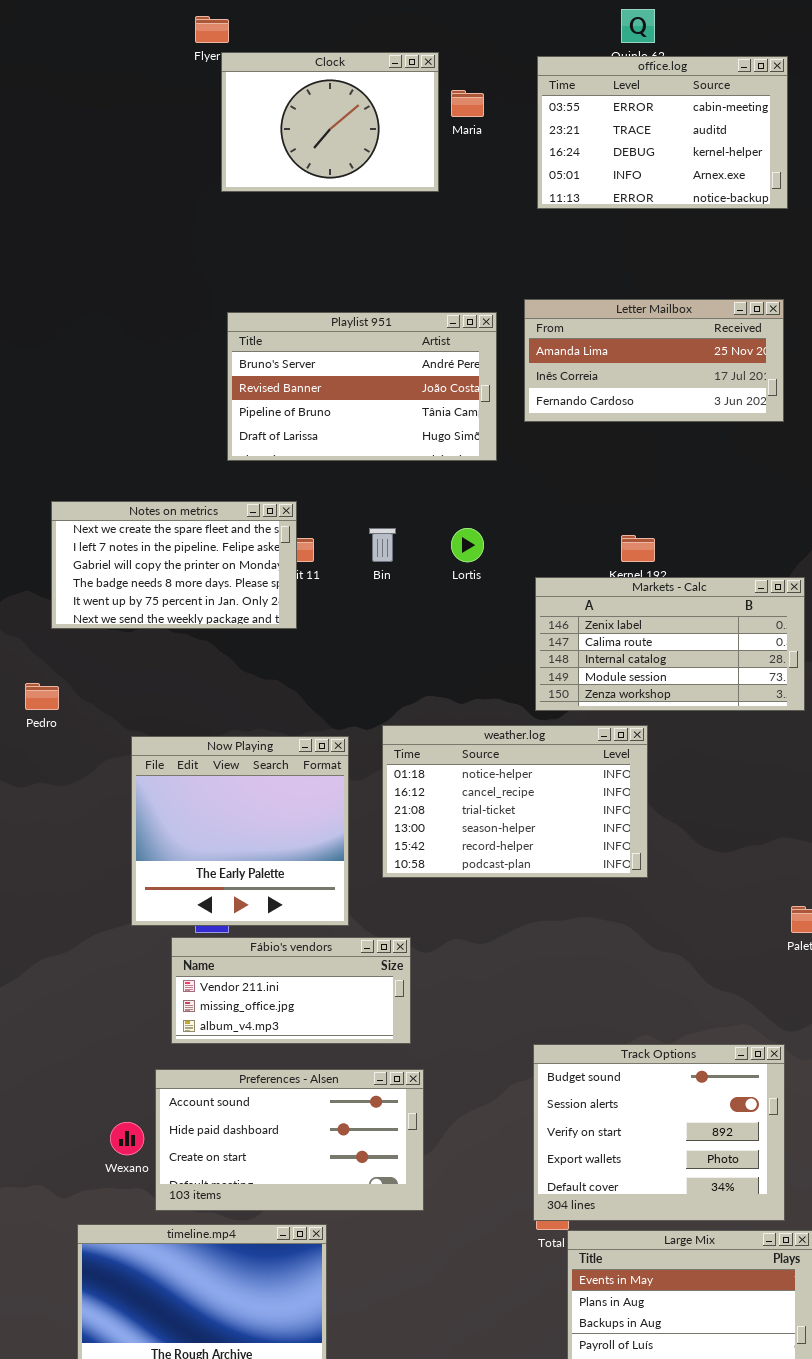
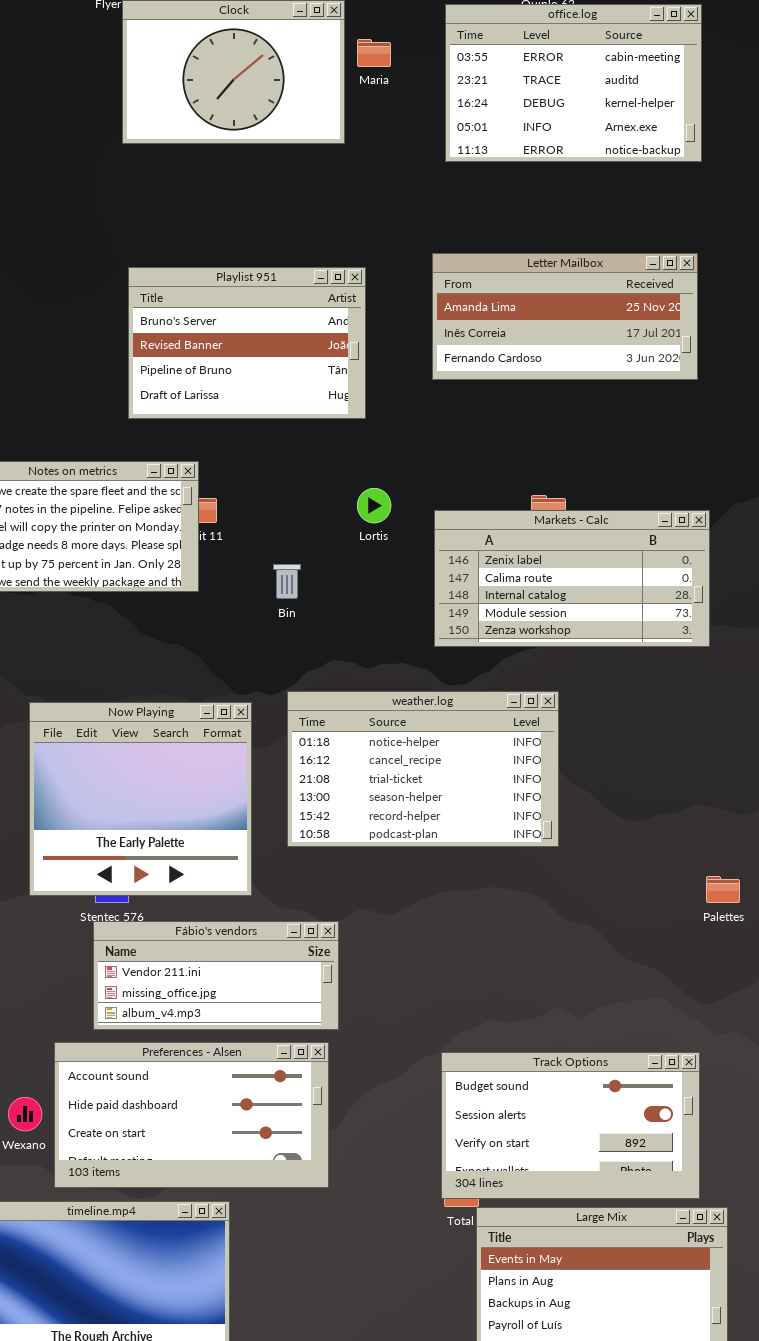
Playlist 951: [227,312,497,461] -> [128,267,366,419], resized
Bin: [369,528,396,562] -> [273,564,301,599], moved
Markets - Calc: [535,577,805,711] -> [434,510,710,647], moved
Fábio's vendors: [171,937,411,1044] -> [93,921,339,1030], moved
Track Options: [533,1044,785,1221] -> [441,1052,700,1199], resized

